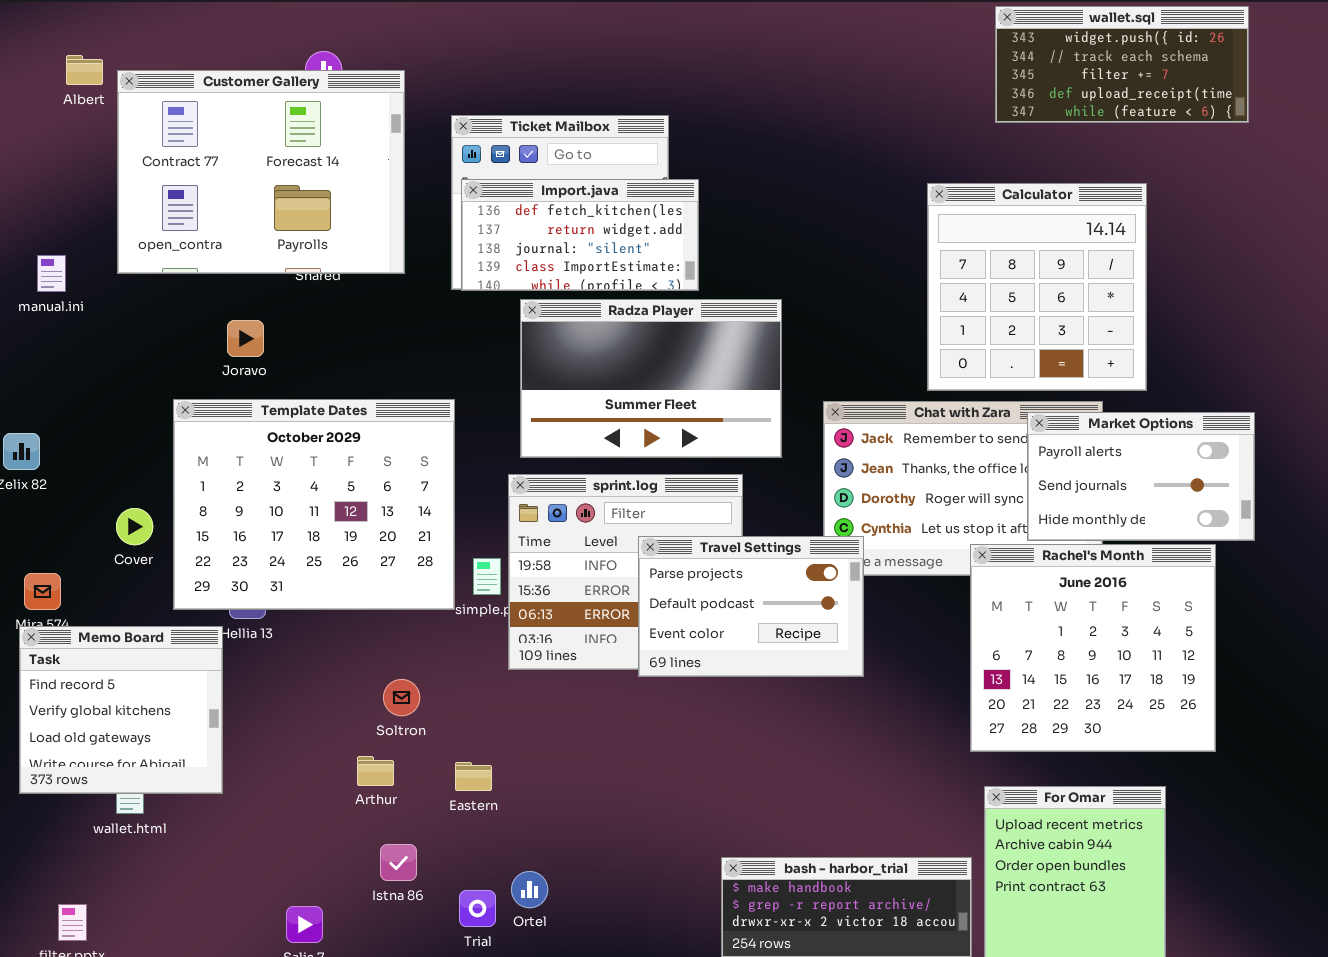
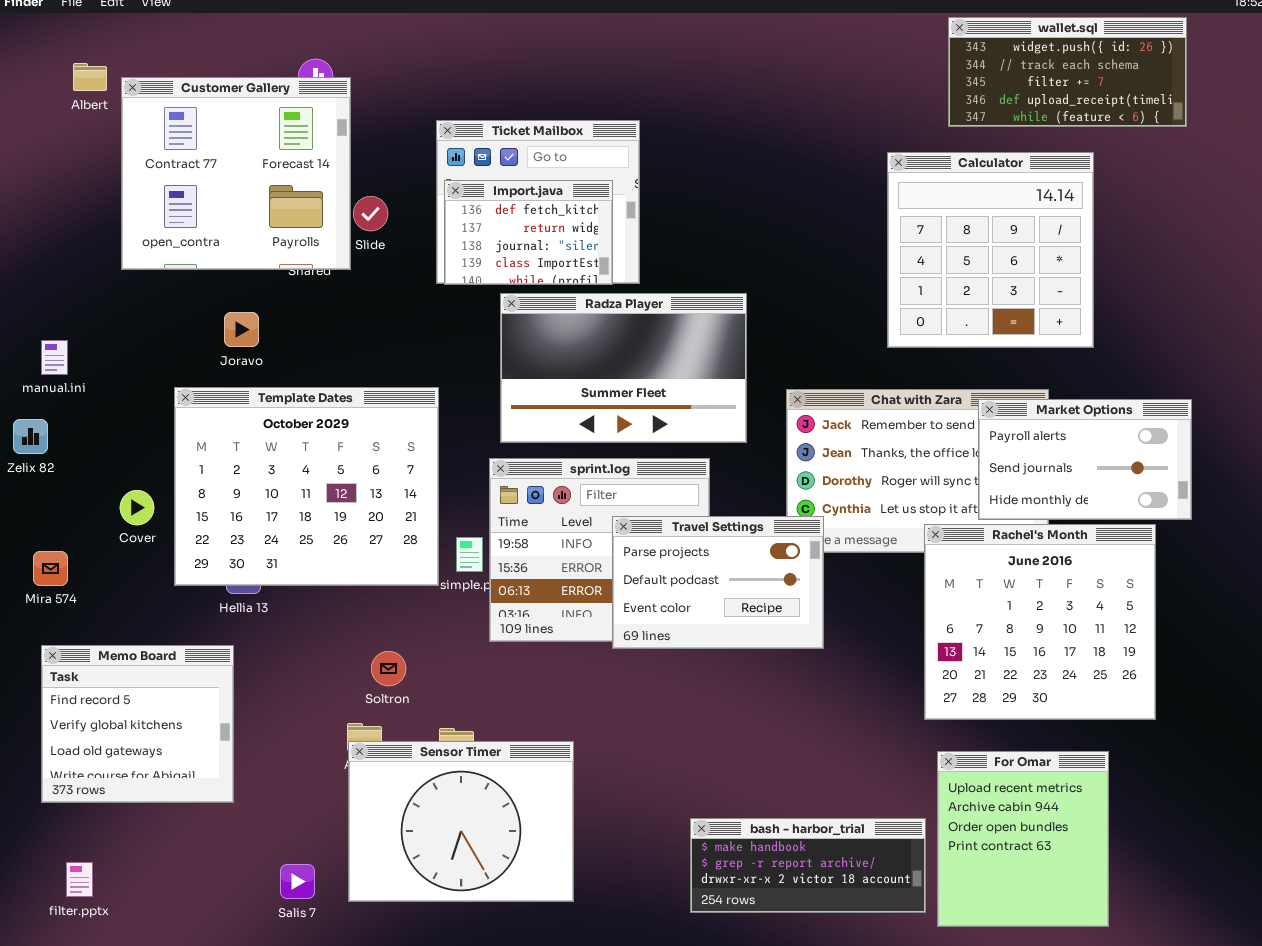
Customer Gallery: [117,70,405,274] -> [121,77,351,270], resized
Import.java: [461,179,699,291] -> [444,180,613,285], resized
Calculator: [927,183,1147,391] -> [887,152,1094,348], moved
manual.ini: [37,255,66,292] -> [41,340,68,375], moved
Memo Board: [19,626,223,794] -> [41,645,234,803], moved
Sensor Timer: none -> [348,741,574,902], opened

